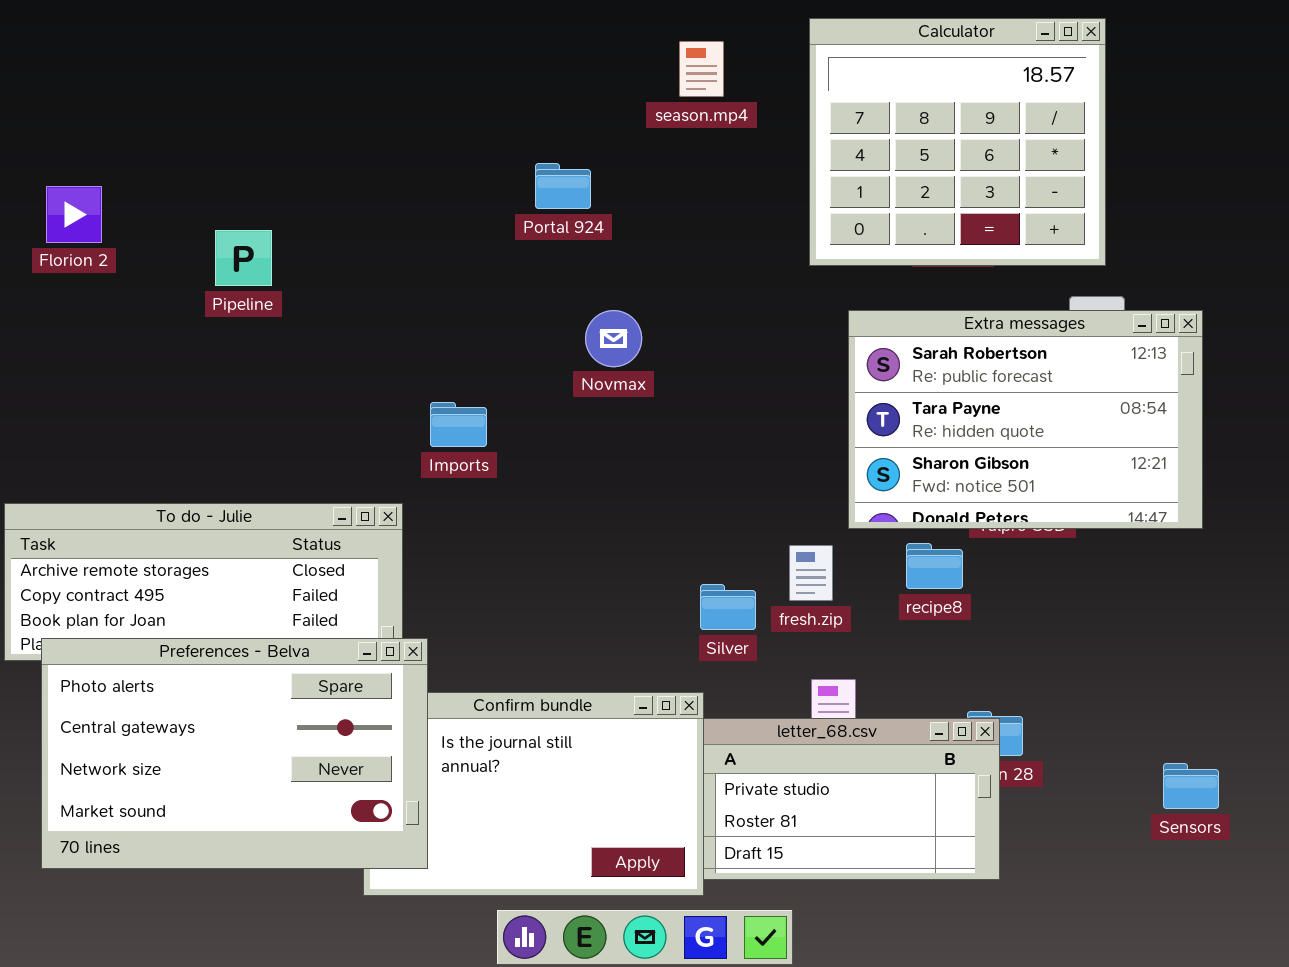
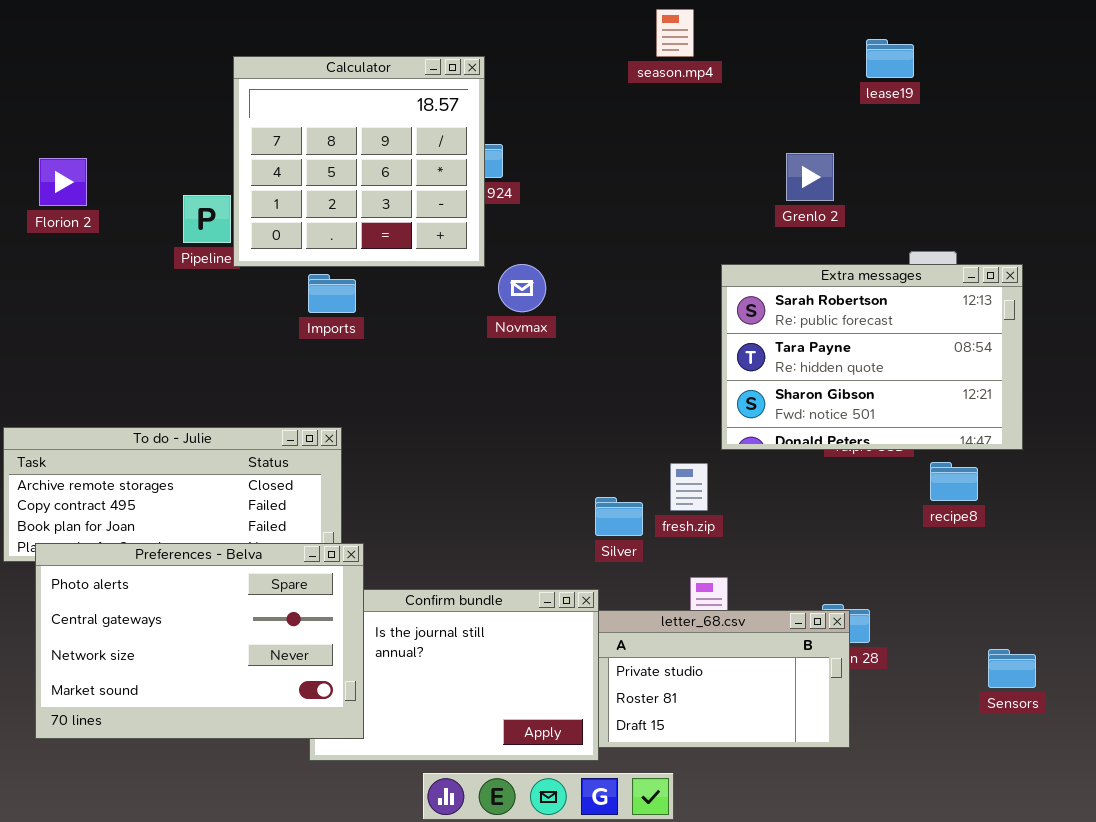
Calculator: [809,18,1106,266] -> [233,56,485,267], moved
season.mp4: [679,41,724,97] -> [656,9,694,57], moved
Imports: [430,402,487,447] -> [308,274,356,313], moved
recipe8: [906,543,963,589] -> [930,462,978,501], moved

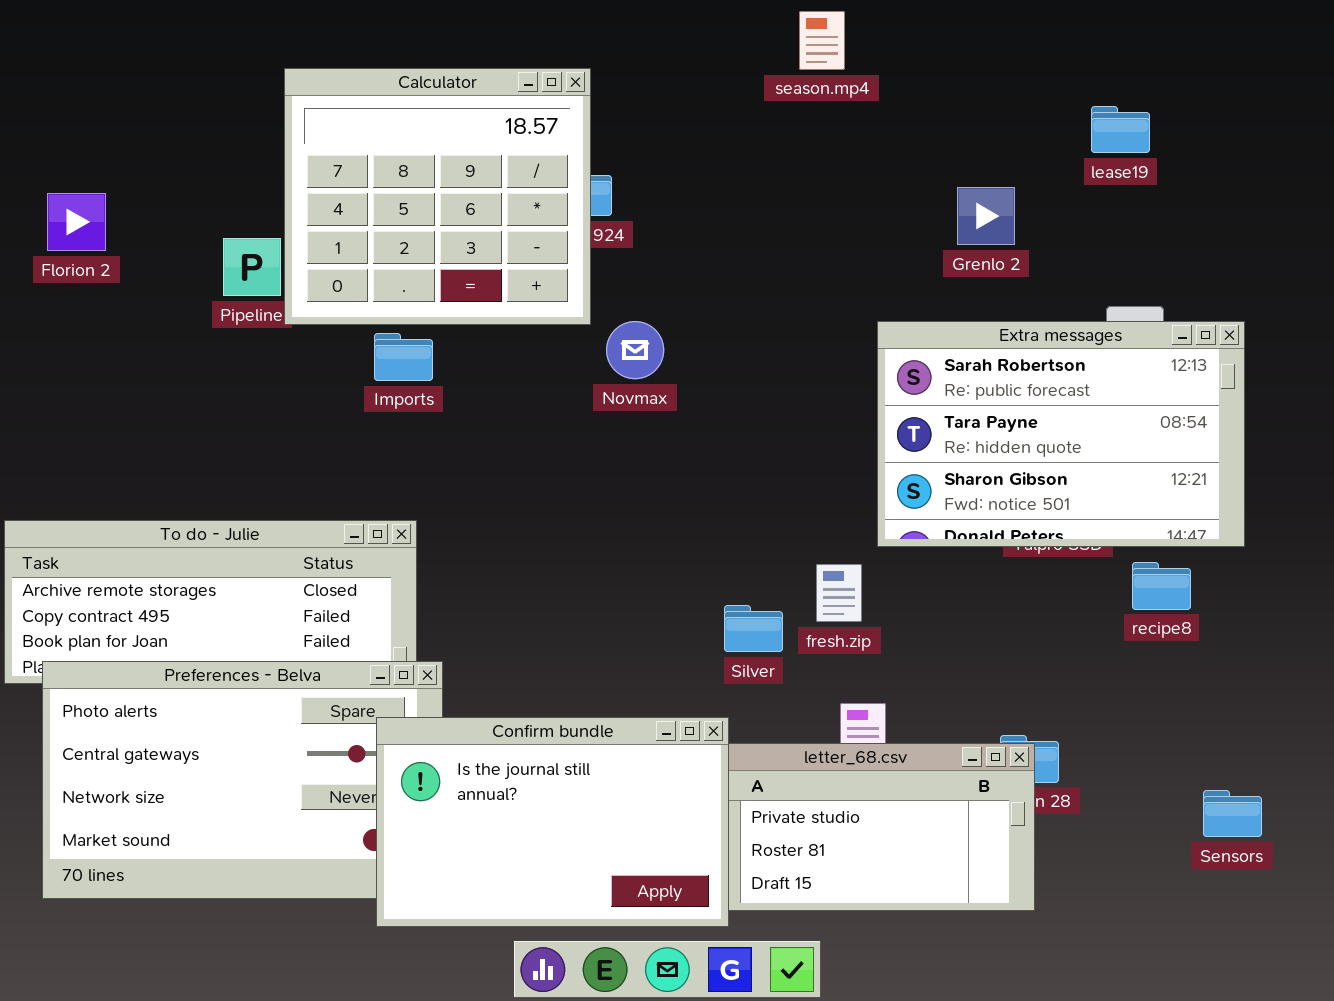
lease19: [866,39,914,78] -> [1091,106,1150,153], moved
Confirm bundle: [309,589,599,761] -> [376,717,729,927], raised

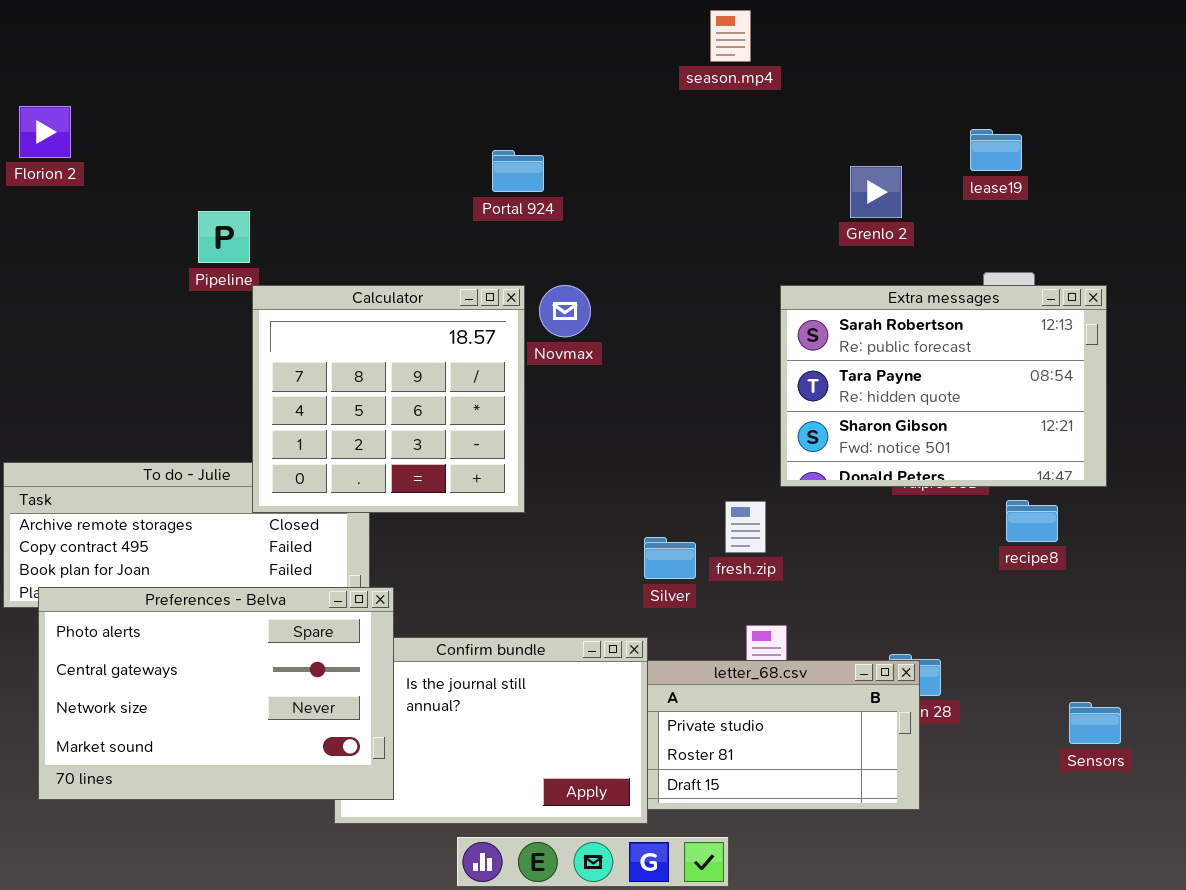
Calculator: [284,68,591,325] -> [252,285,525,513], moved
lease19: [1091,106,1150,153] -> [970,129,1022,171], moved
Florion 2: [47,193,106,251] -> [19,106,71,158], moved
Preferences - Belva: [42,661,443,899] -> [38,587,394,800], raised

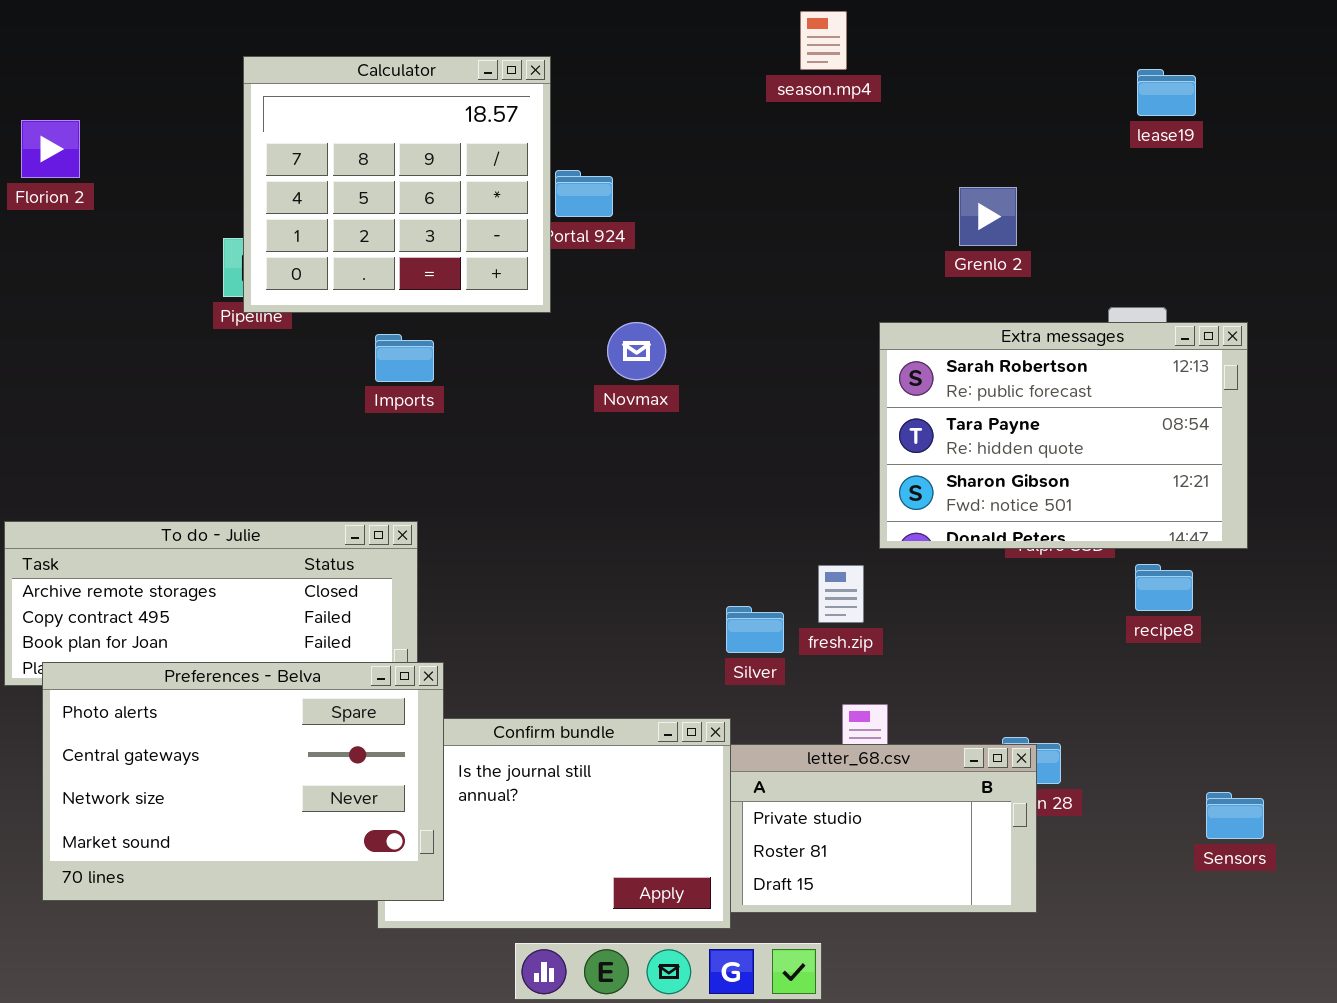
lease19: [970,129,1022,171] -> [1137,69,1196,116], moved
Calculator: [252,285,525,513] -> [243,56,551,313], moved

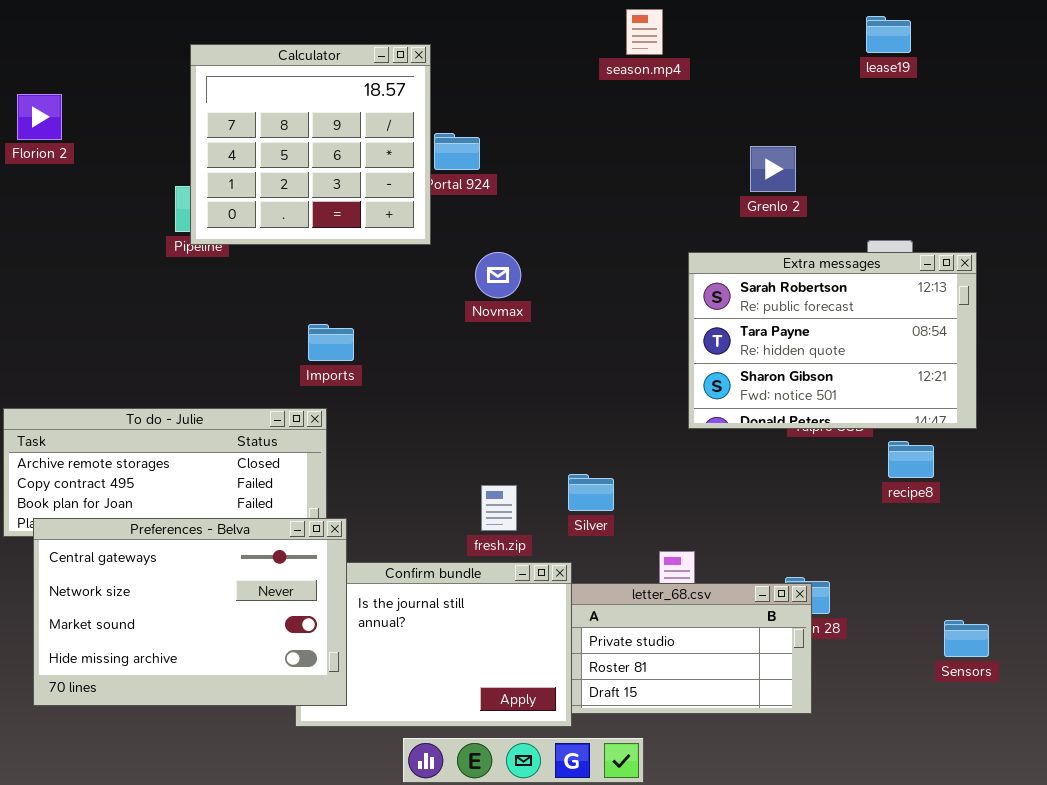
lease19: [1137,69,1196,116] -> [866,16,911,53], moved
Imports: [375,334,434,382] -> [308,324,354,361], moved
fresh.zip: [818,565,864,623] -> [481,485,517,531], moved
Preferences - Belva: [42,662,444,901] -> [33,518,347,706], scrolled down 1 row

